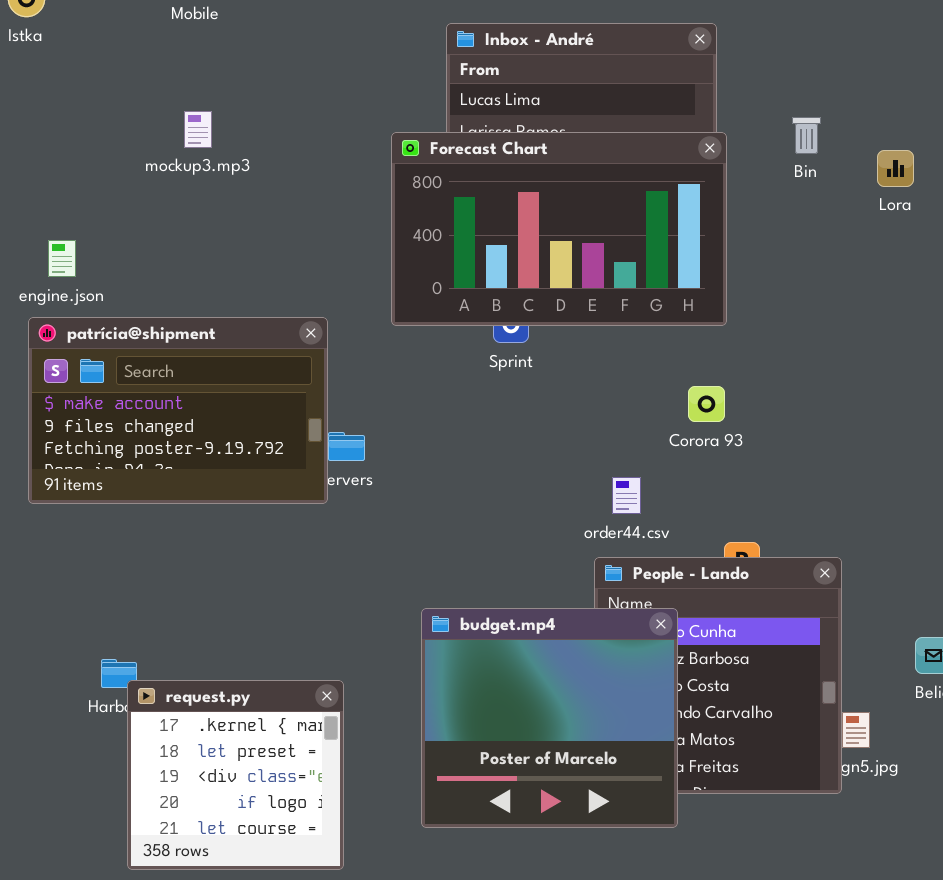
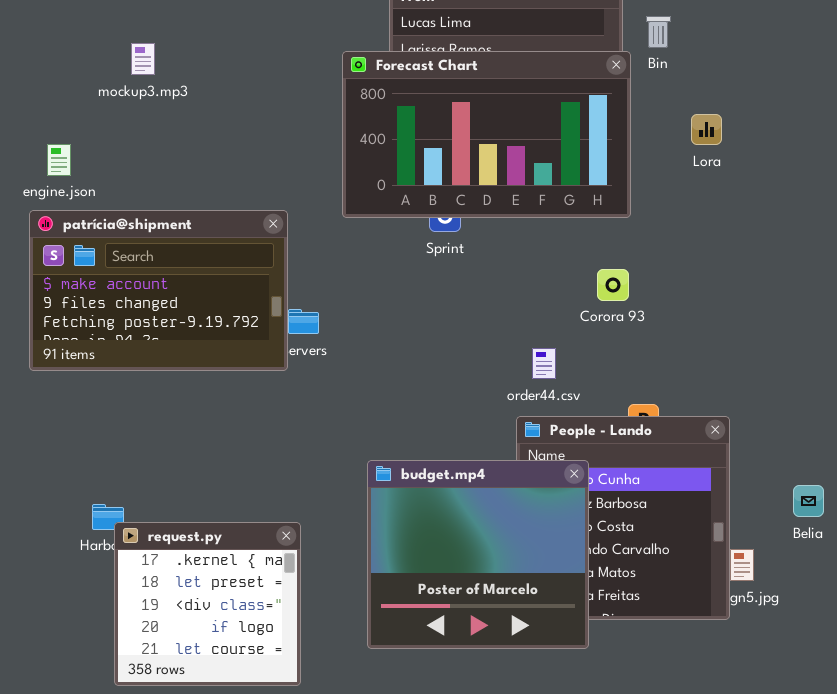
mockup3.mp3: [184,111,212,148] -> [131,43,155,75], moved
Bin: [792,117,821,154] -> [646,16,671,48], moved
Lora: [877,150,914,187] -> [691,114,722,145], moved

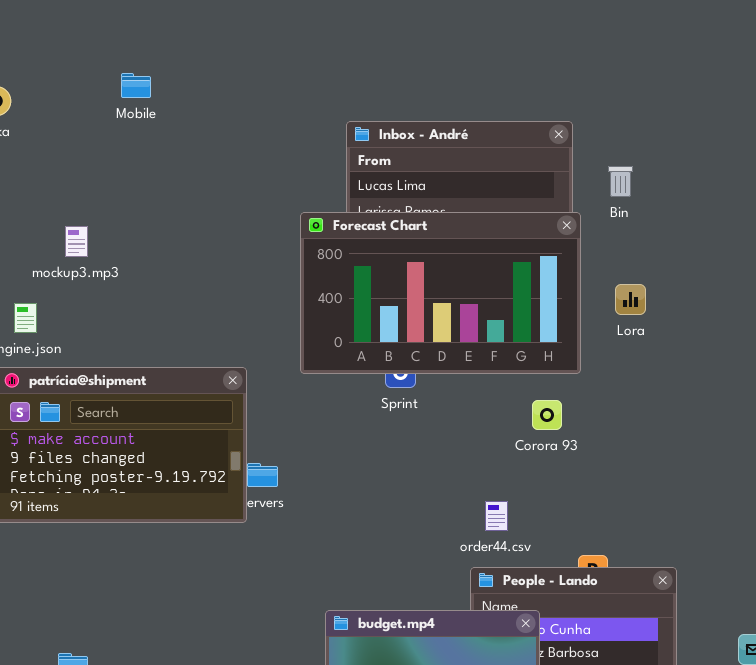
Bin: [646,16,671,48] -> [608,166,633,197], moved
mockup3.mp3: [131,43,155,75] -> [65,226,88,257], moved
Lora: [691,114,722,145] -> [615,284,646,315], moved
Corora 93: [597,269,629,301] -> [532,400,562,430], moved

